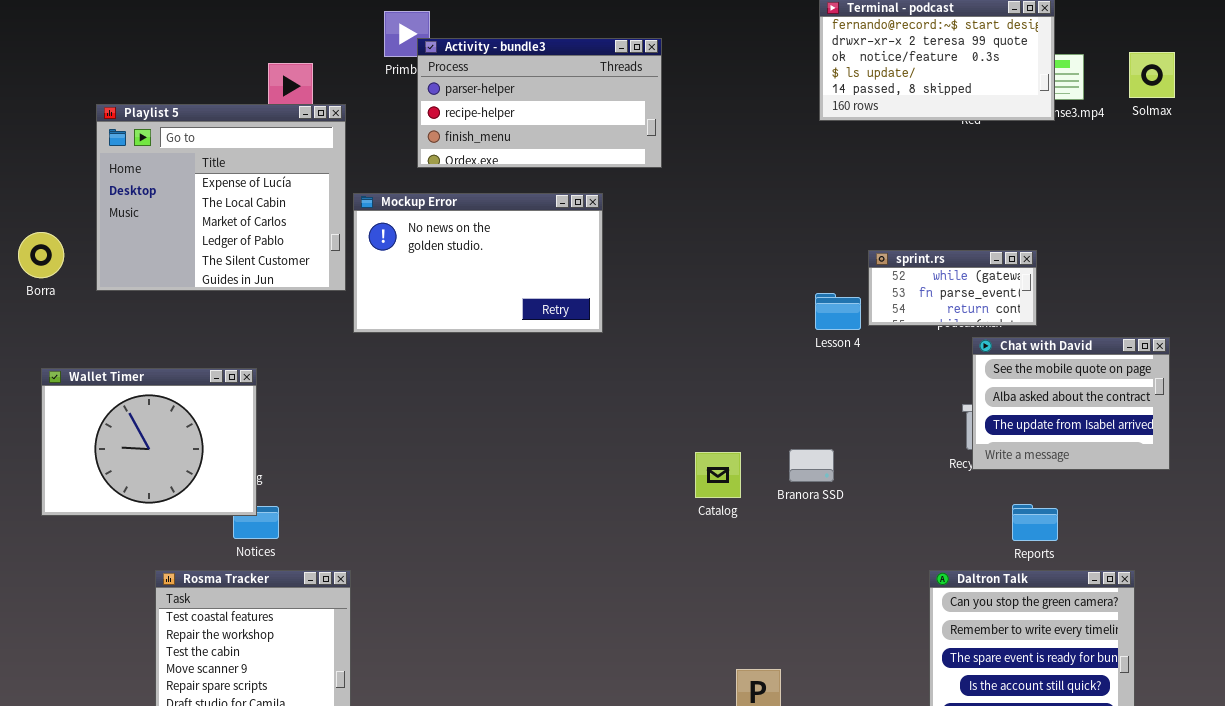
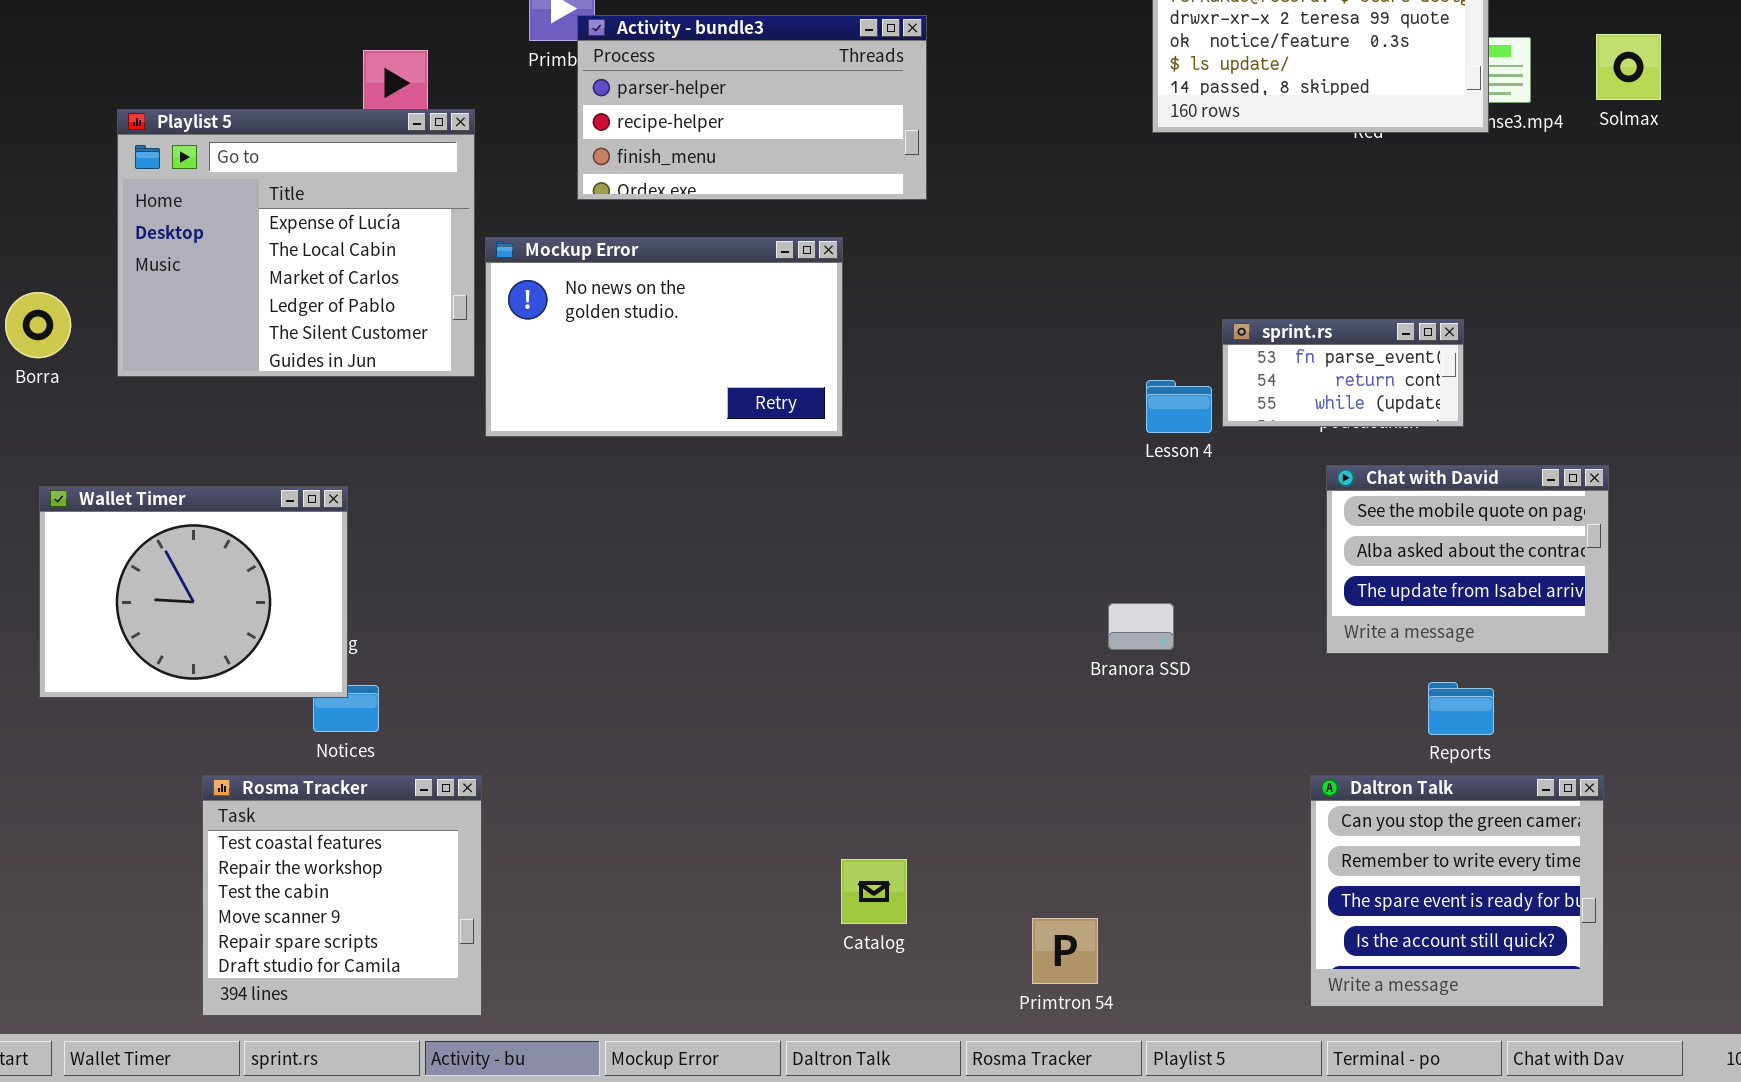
sprint.rs: [868,250,1037,326] -> [1222,319,1464,427], scrolled down 1 row
Chat with David: [972,337,1170,470] -> [1326,465,1609,654], moved
Catalog: [695,452,741,498] -> [841,859,907,924], moved

